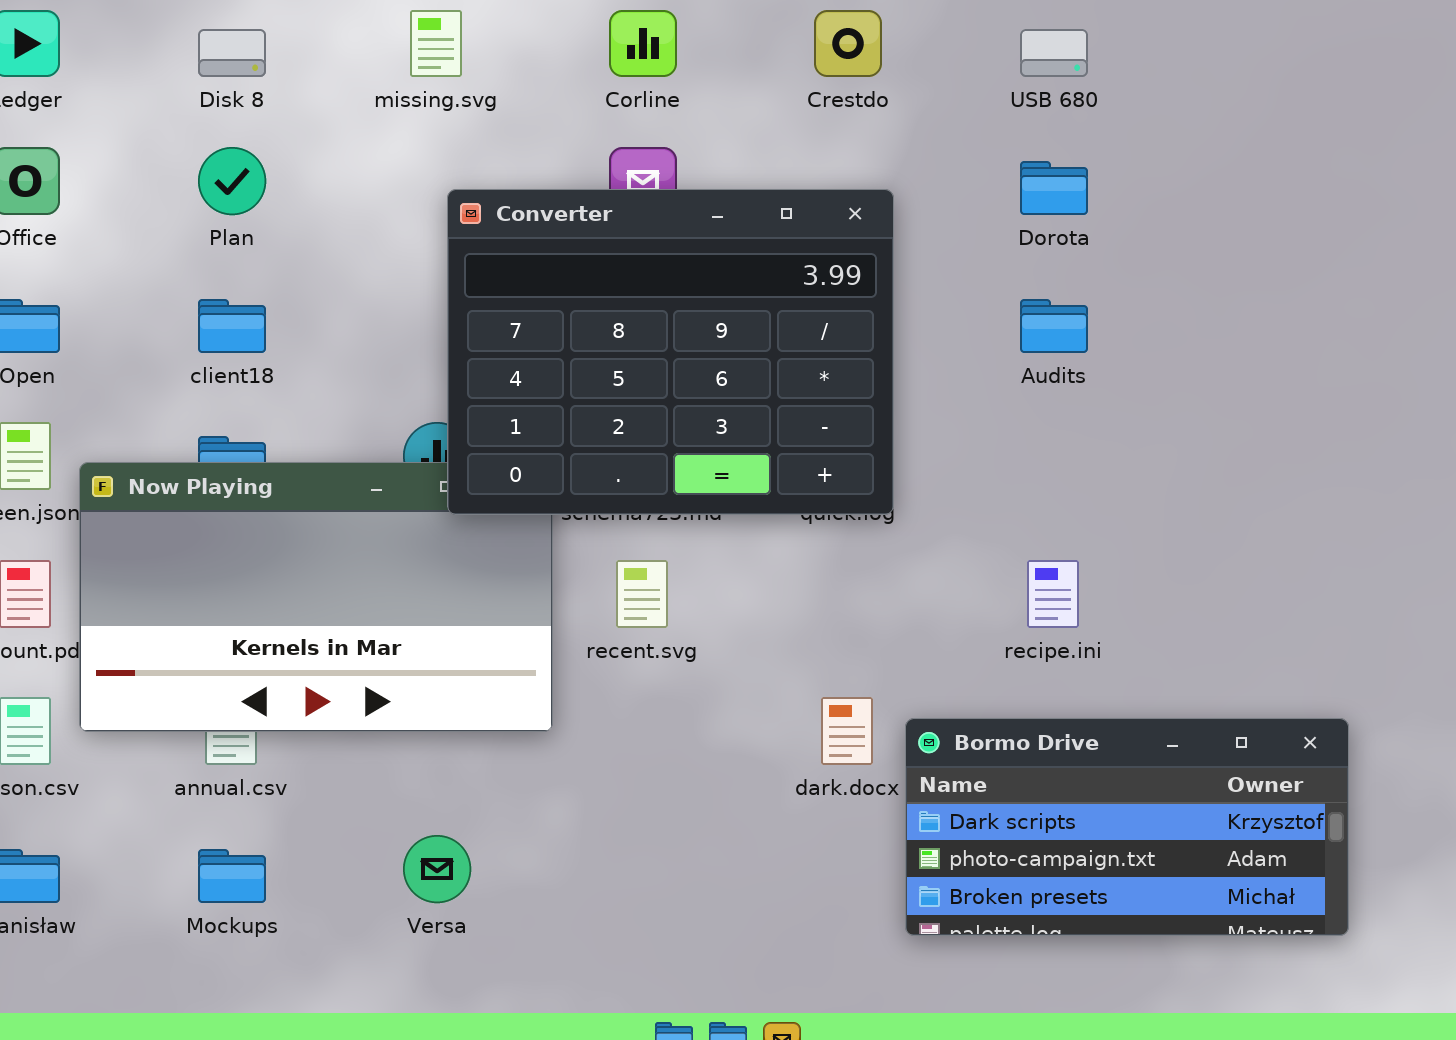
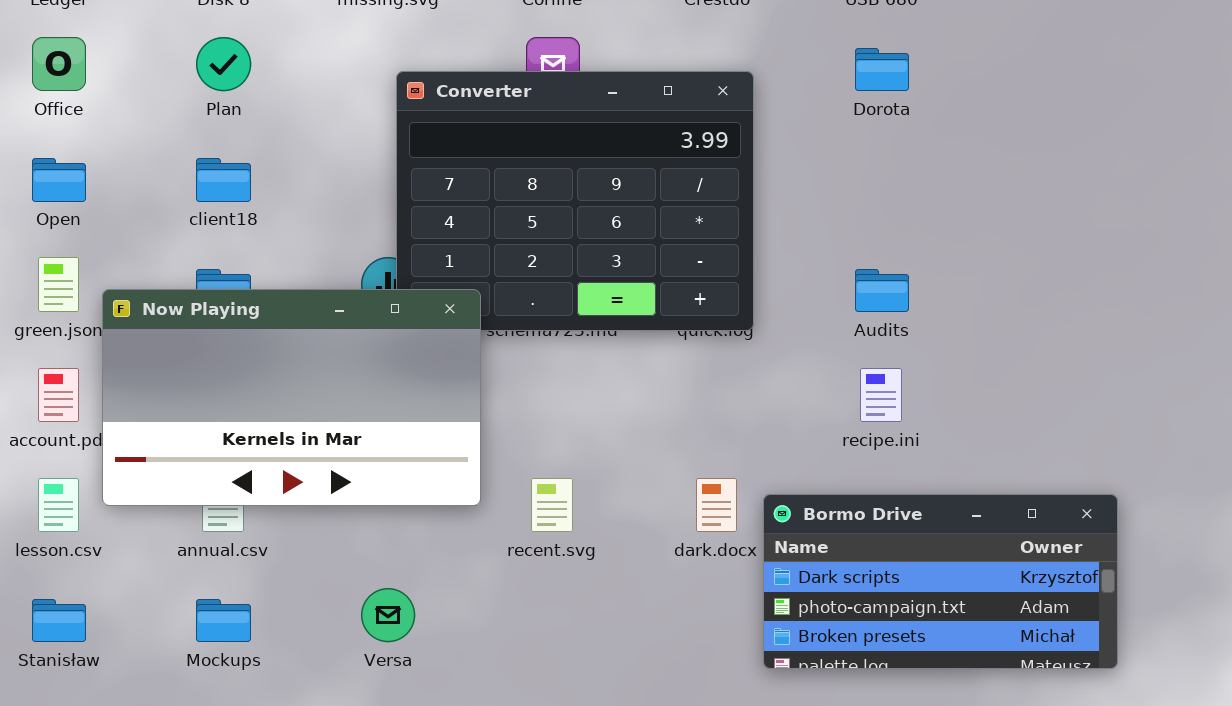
Audits: [1020,299,1088,353] -> [855,269,909,312], moved
Now Playing: [79,462,553,732] -> [102,289,481,506], raised
recent.svg: [616,560,668,628] -> [531,478,573,532], moved

